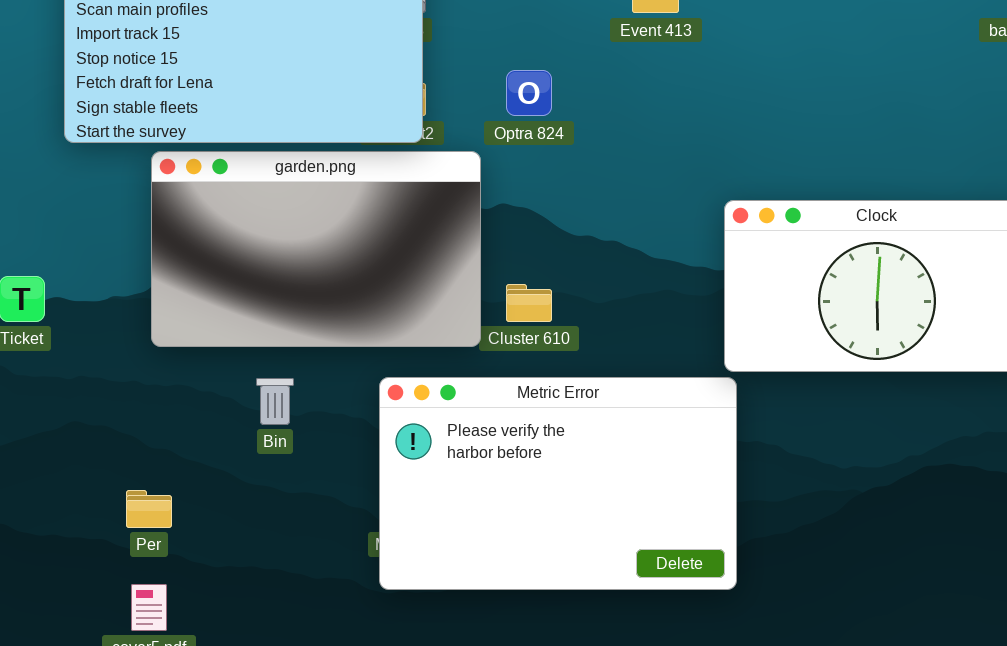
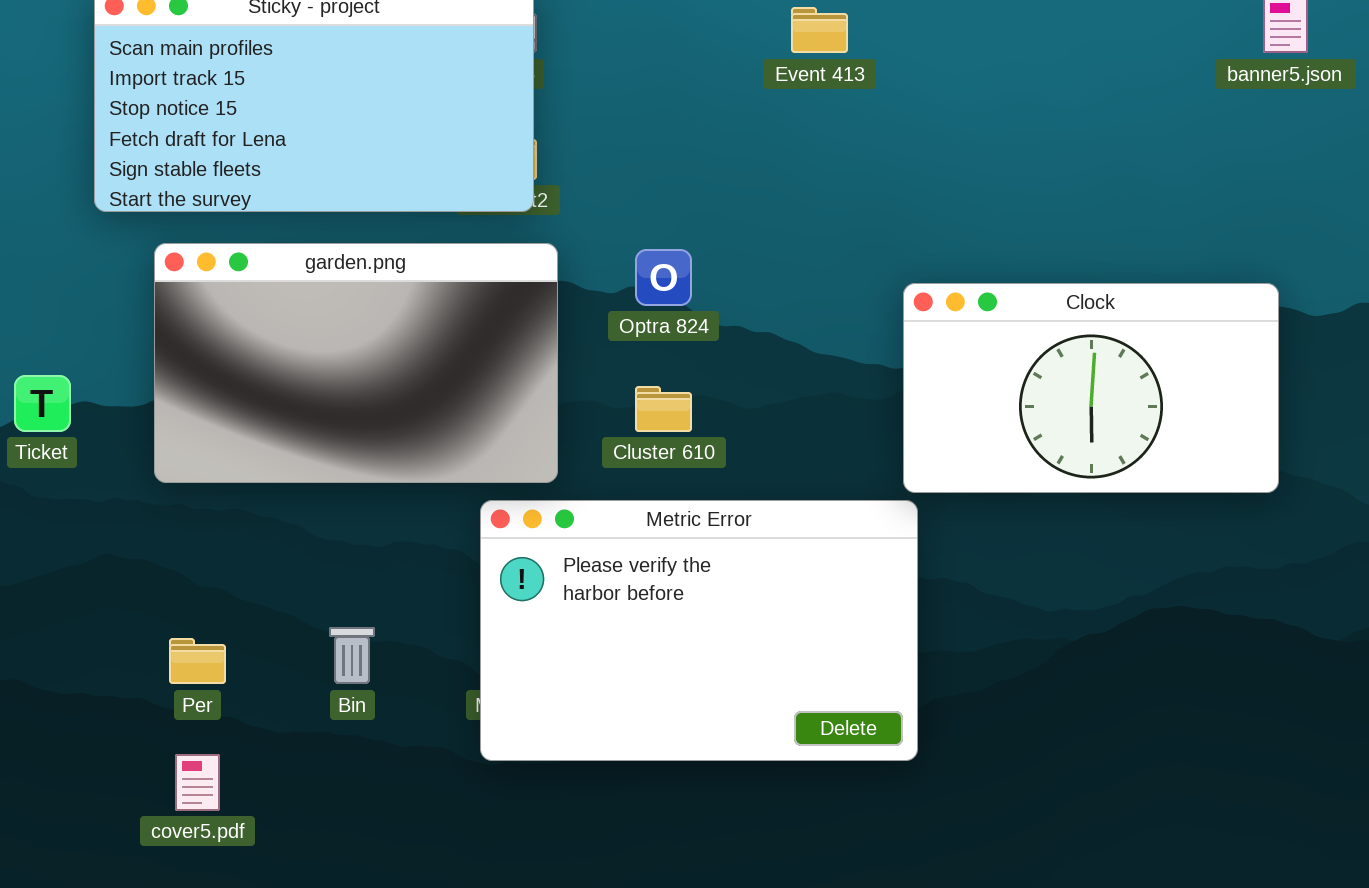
Optra 824: [506,70,552,116] -> [635,249,692,306], moved
garden.png: [151,151,481,347] -> [154,243,558,483], moved
Bin: [256,378,294,425] -> [329,627,375,684], moved

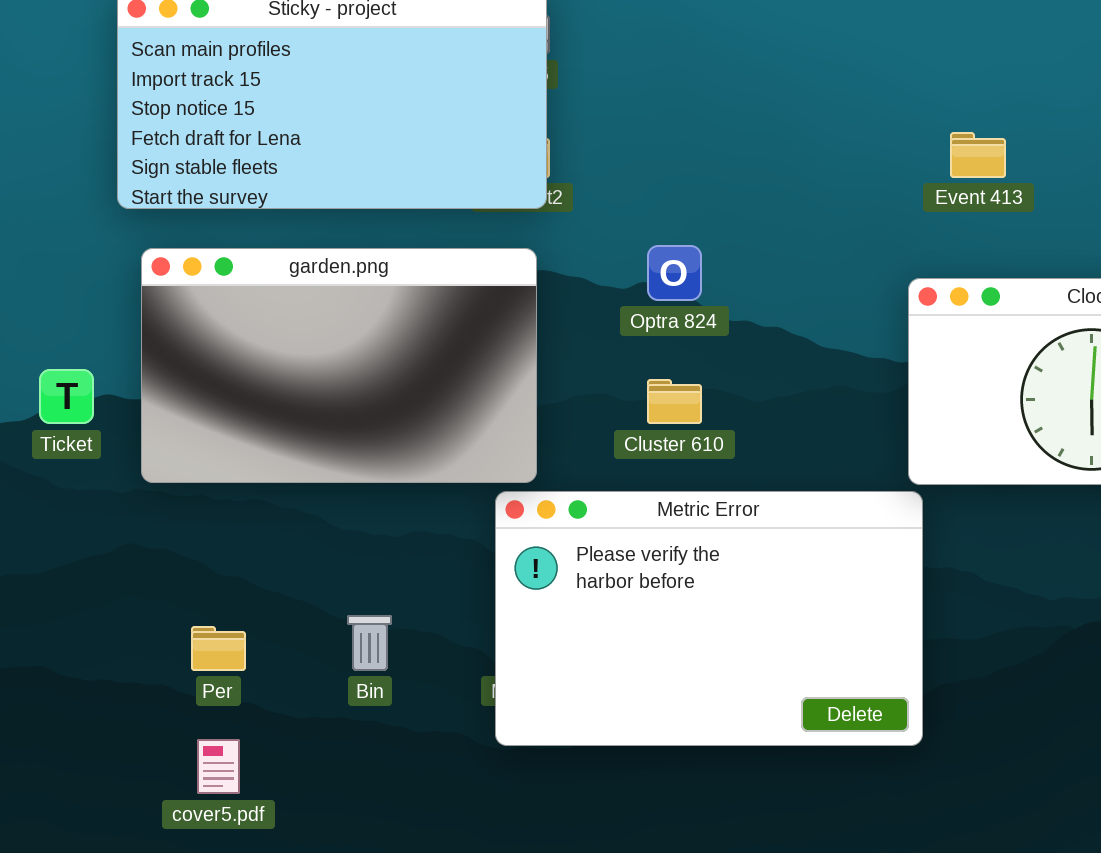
Event 413: [791,7,848,53] -> [950,132,1006,178], moved
garden.png: [154,243,558,483] -> [141,248,537,483], moved

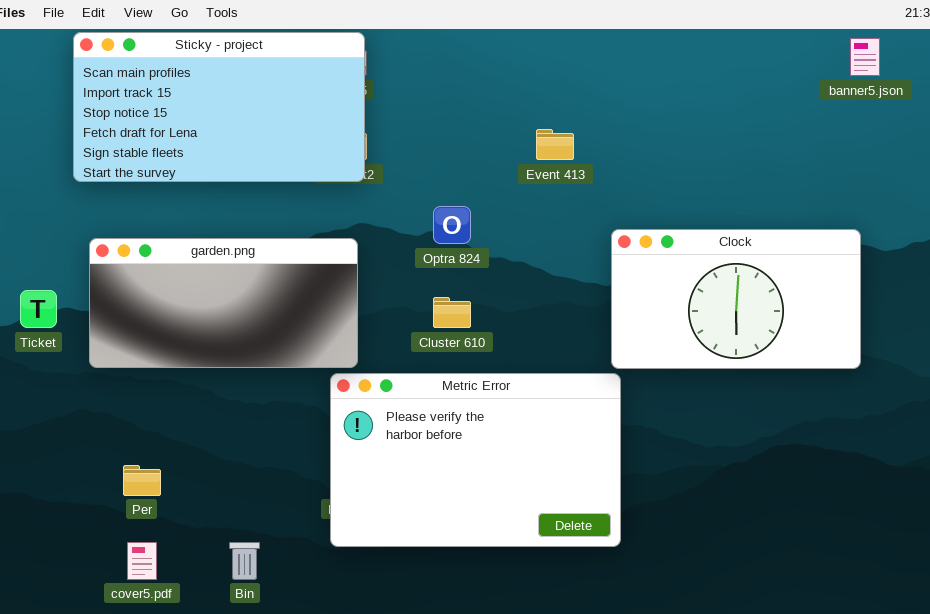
Event 413: [950,132,1006,178] -> [536,129,574,160], moved
garden.png: [141,248,537,483] -> [89,238,358,368], resized
Bin: [347,615,392,671] -> [229,542,260,580], moved

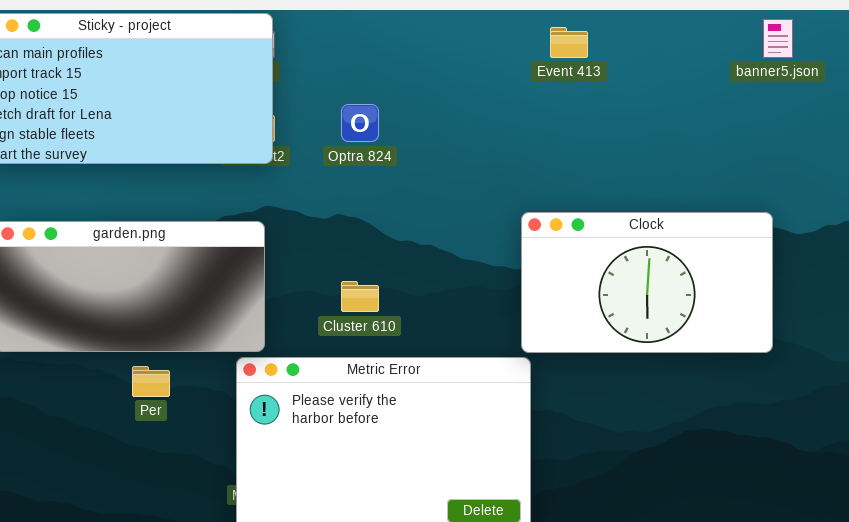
Event 413: [536,129,574,160] -> [550,27,588,58], moved
Optra 824: [433,206,471,244] -> [341,104,379,142], moved
Per: [123,465,161,496] -> [132,366,170,397], moved

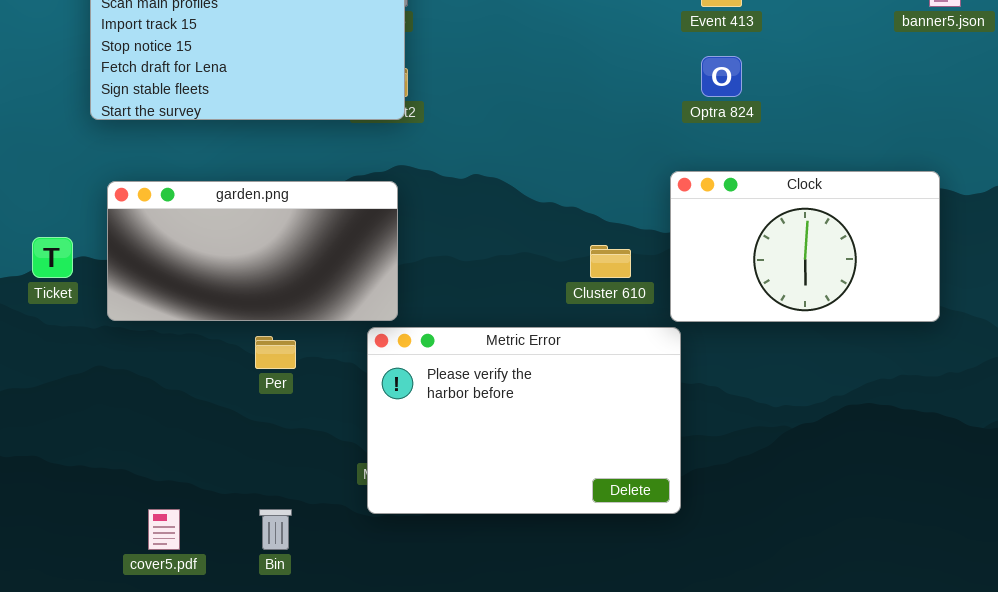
Optra 824: [341,104,379,142] -> [701,56,742,97], moved
Cluster 610: [341,281,379,312] -> [590,245,631,278], moved

